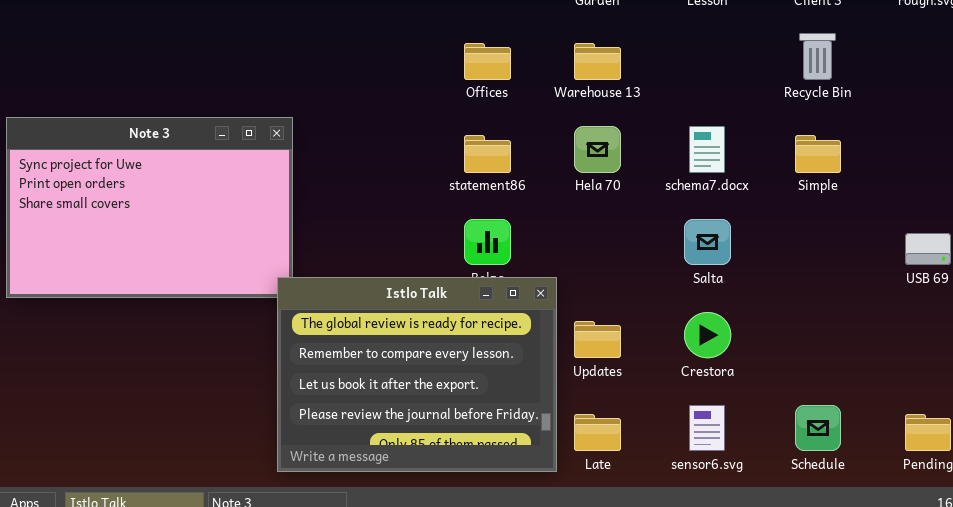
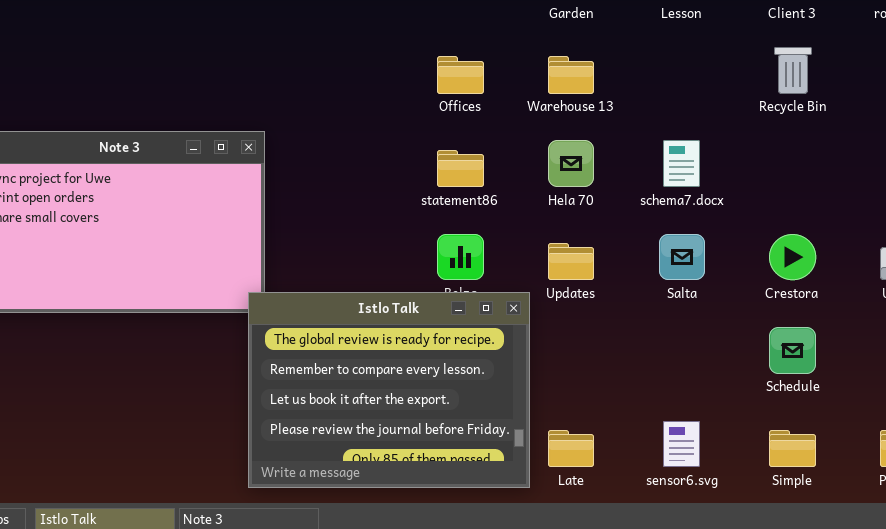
Simple: [795,135,841,173] -> [769,430,816,467], moved
Crestora: [684,312,731,358] -> [769,234,816,280], moved
Updates: [574,321,621,358] -> [548,243,594,280], moved
Schedule: [795,405,841,451] -> [769,327,816,374], moved

